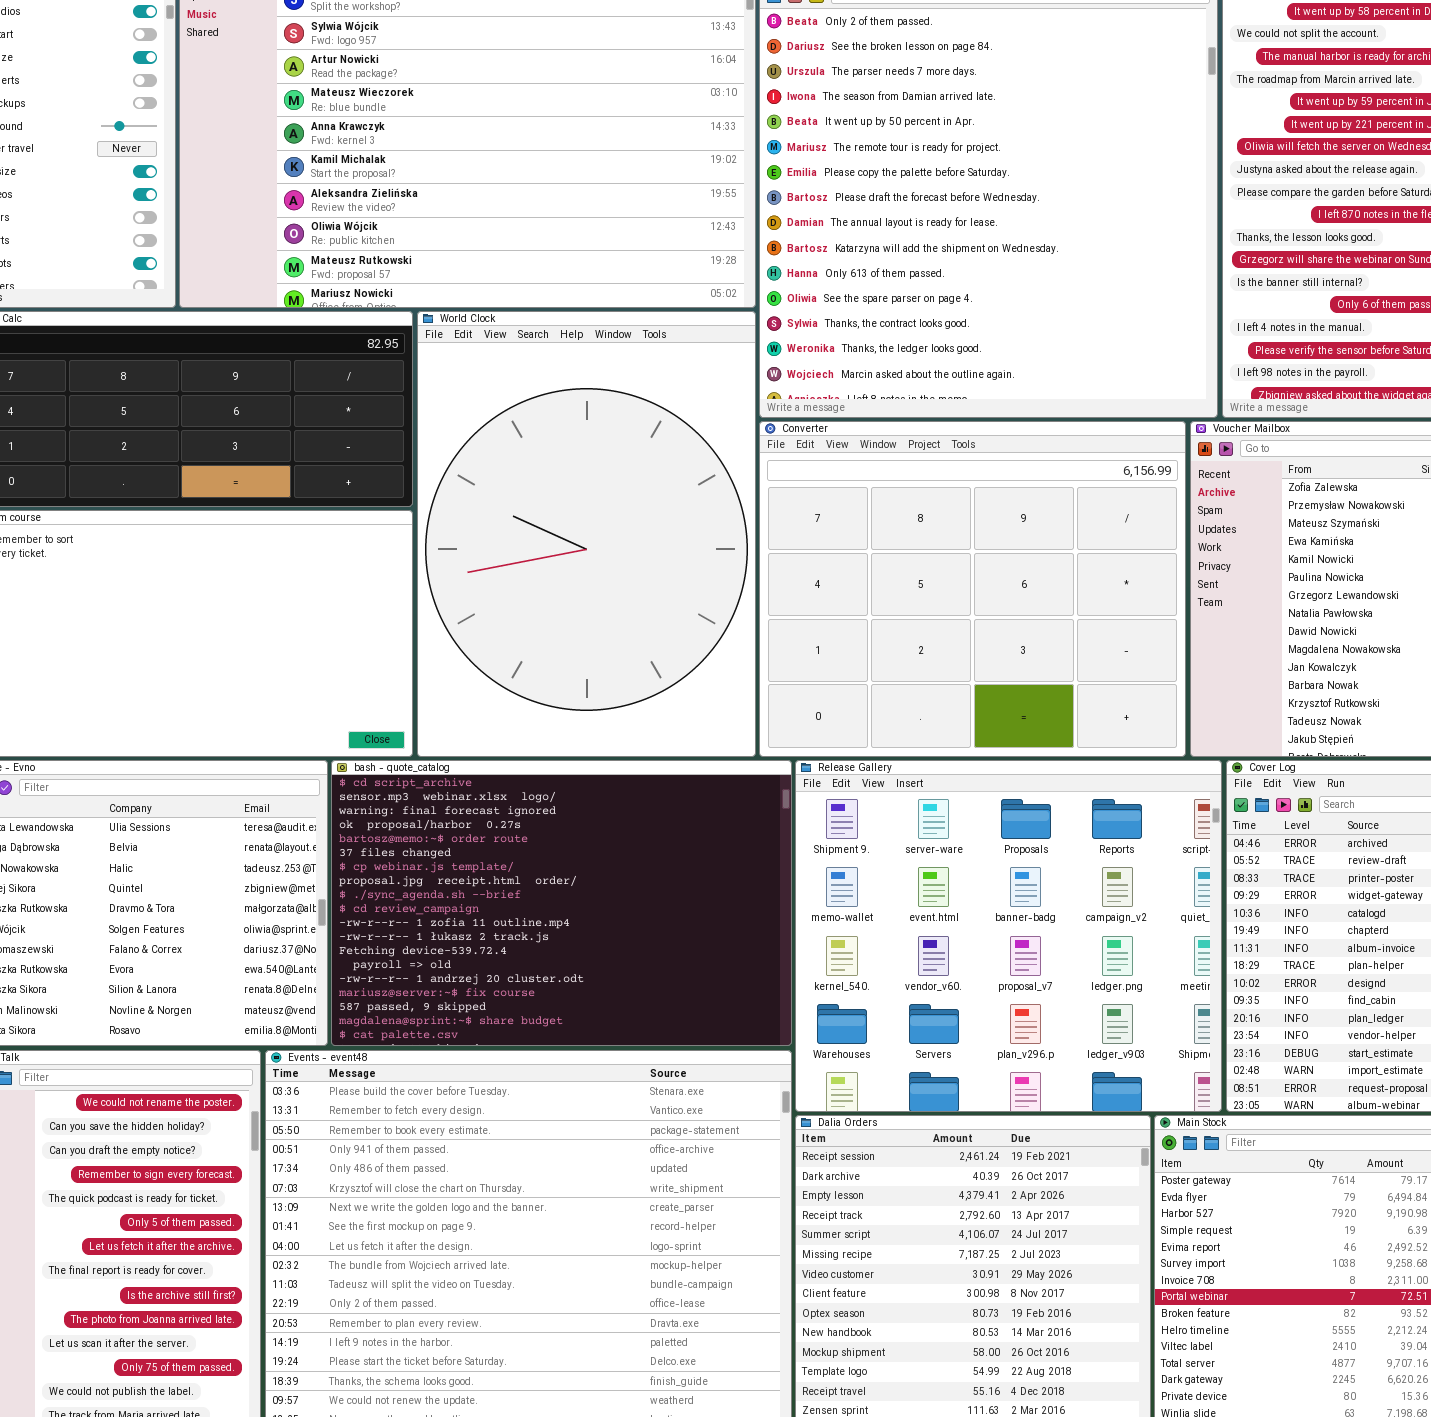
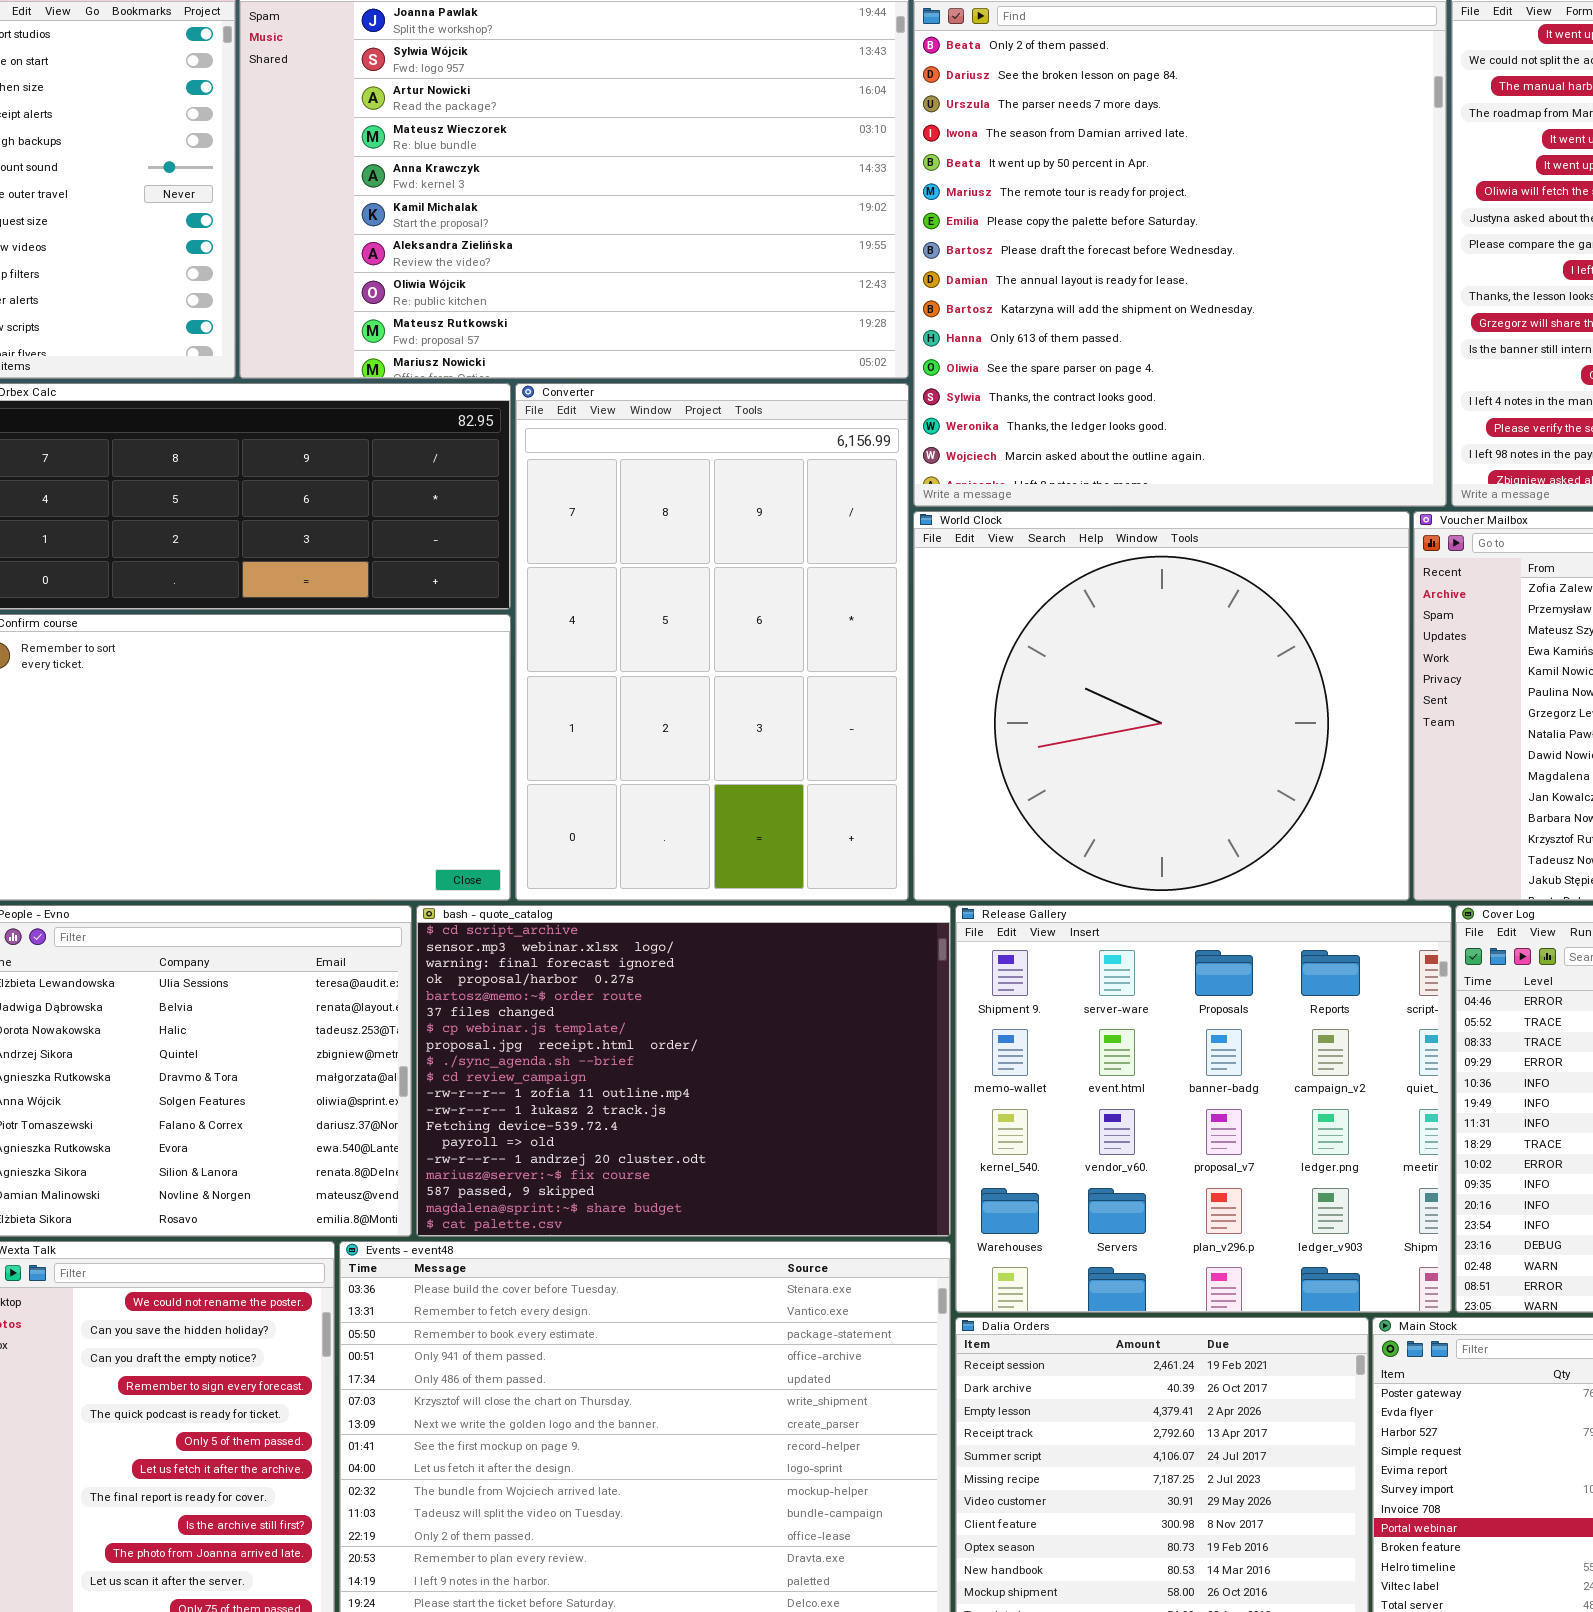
World Clock: [417,311,756,757] -> [913,511,1410,901], moved, resized
Converter: [759,421,1186,757] -> [515,383,909,901], moved, resized

